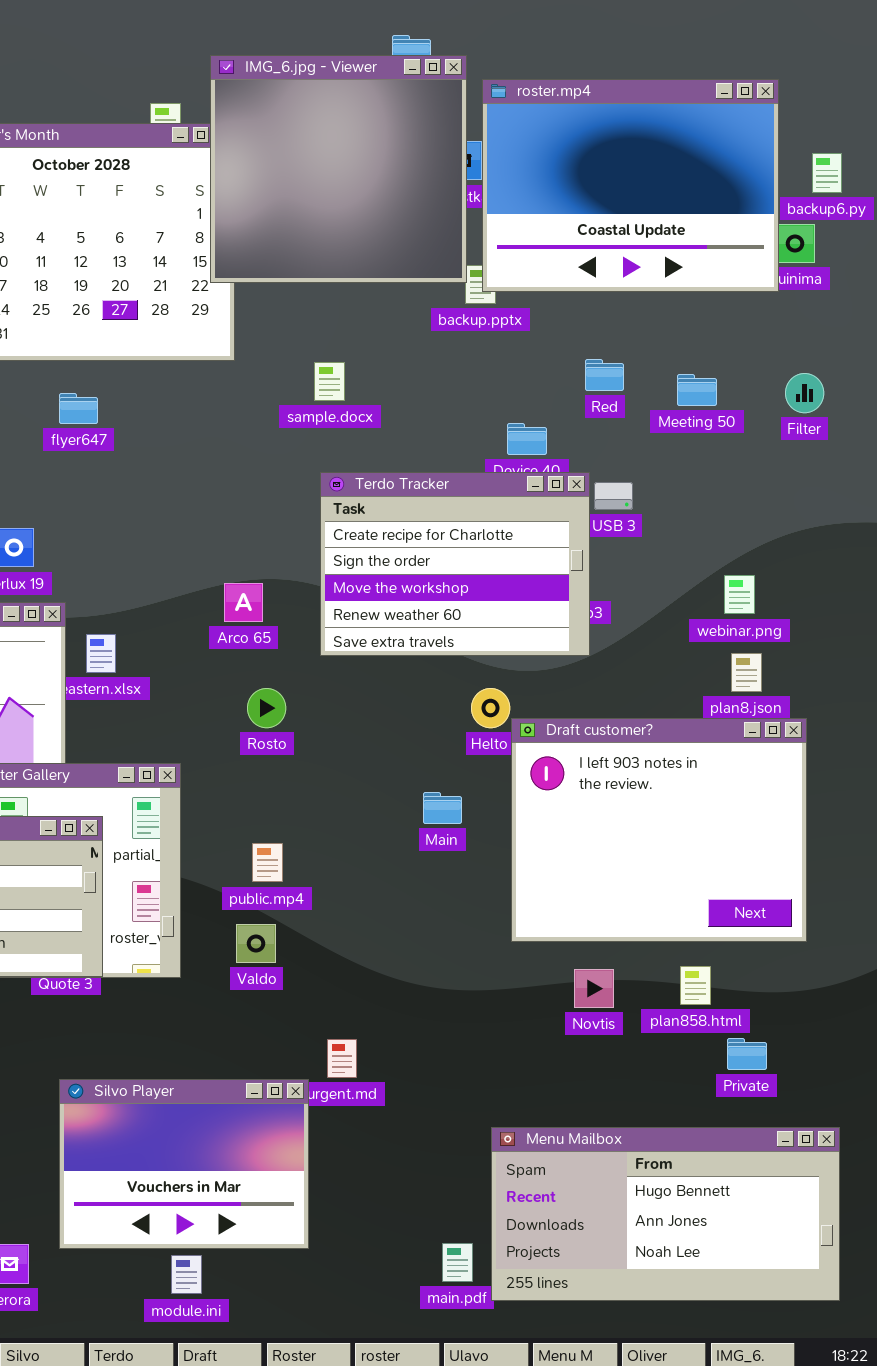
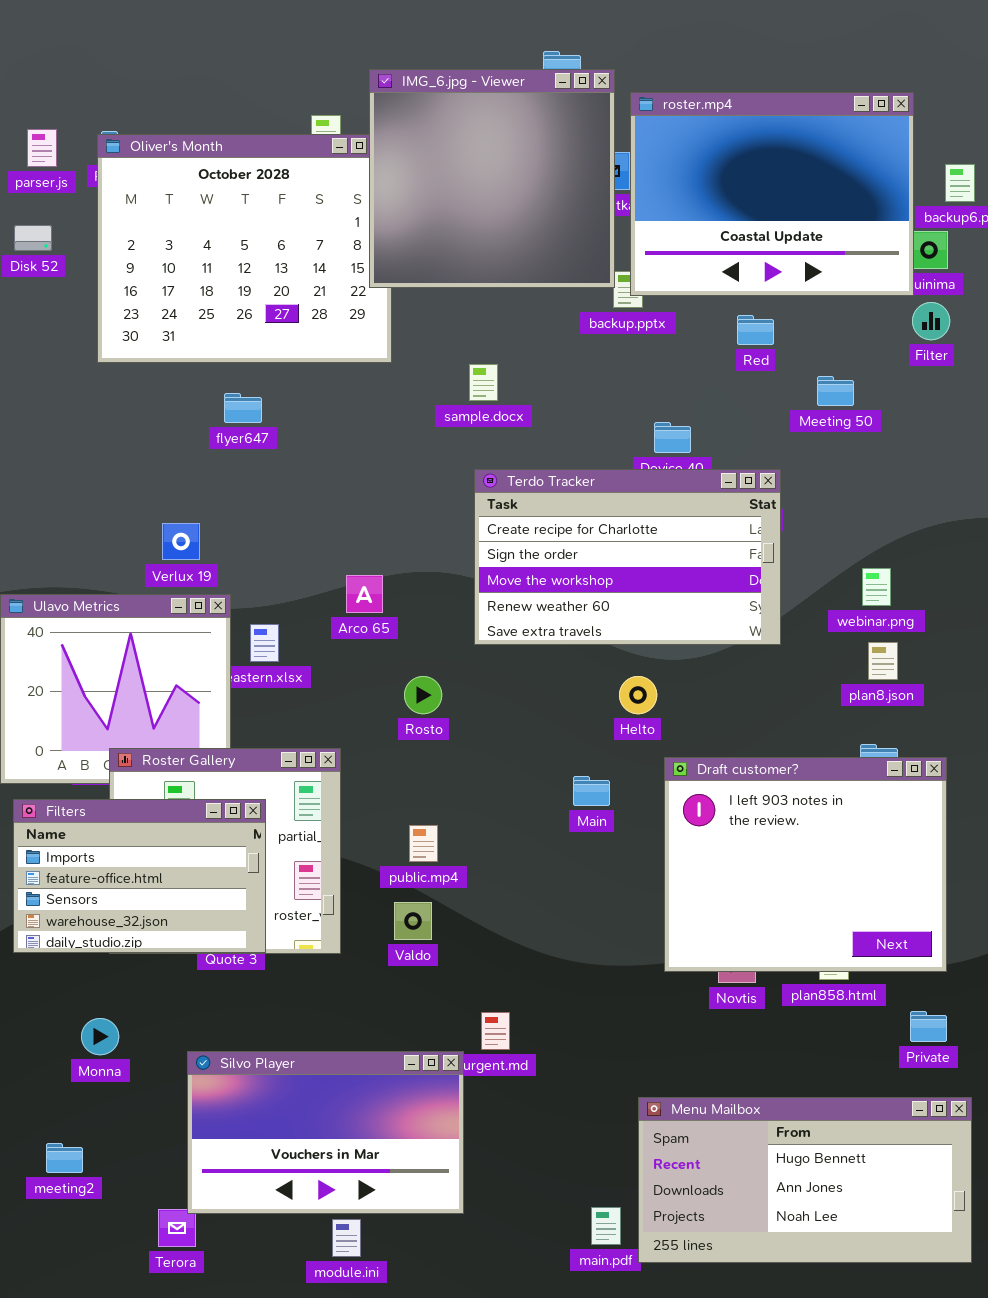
Red: [585,359,624,391] -> [737,315,774,345], moved
Filter: [785,373,824,413] -> [912,302,950,340], moved
Terdo Tracker: [320,472,590,656] -> [474,469,781,645], resized
Arco 65: [224,583,263,622] -> [346,575,383,613], moved
Draft customer?: [511,718,807,942] -> [664,757,947,972], moved
Private: [727,1038,767,1070] -> [910,1011,947,1042], moved
Silvo Player: [59,1079,309,1249] -> [187,1051,464,1214], resized

